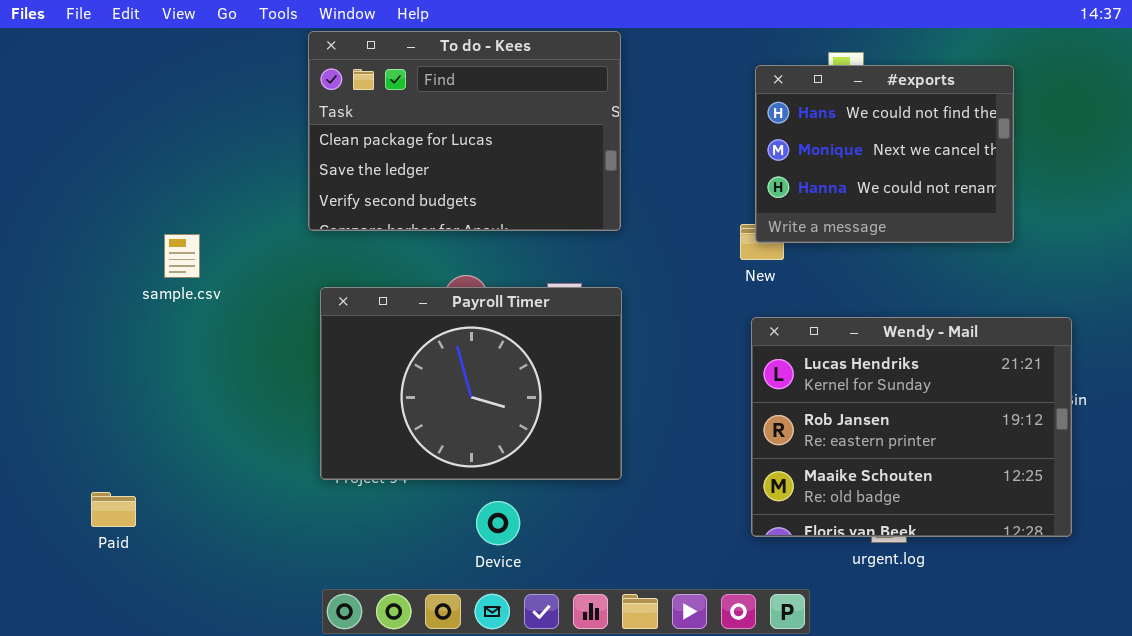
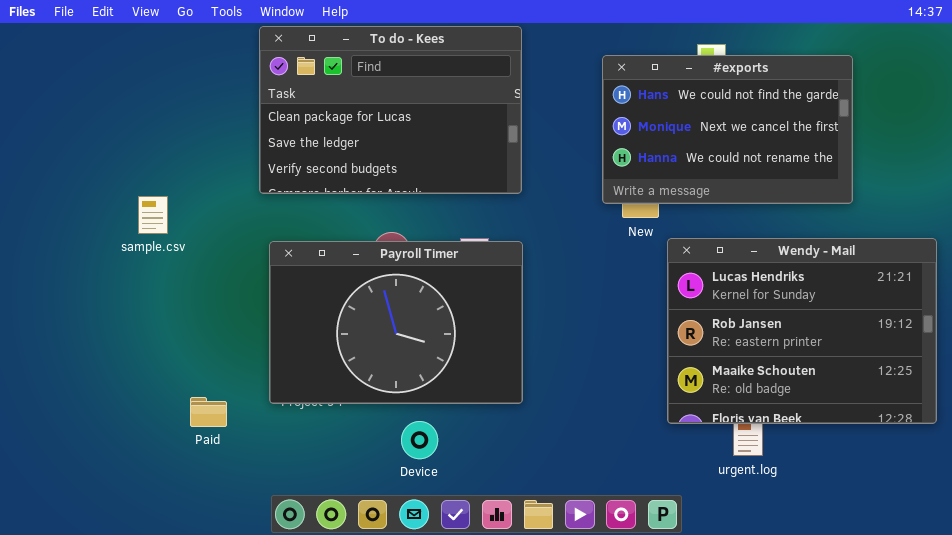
#exports: [755,65,1014,243] -> [602,55,853,204], resized
Wendy - Mail: [751,317,1072,537] -> [667,238,937,424], moved
Paid: [91,492,136,527] -> [190,397,227,427], moved

